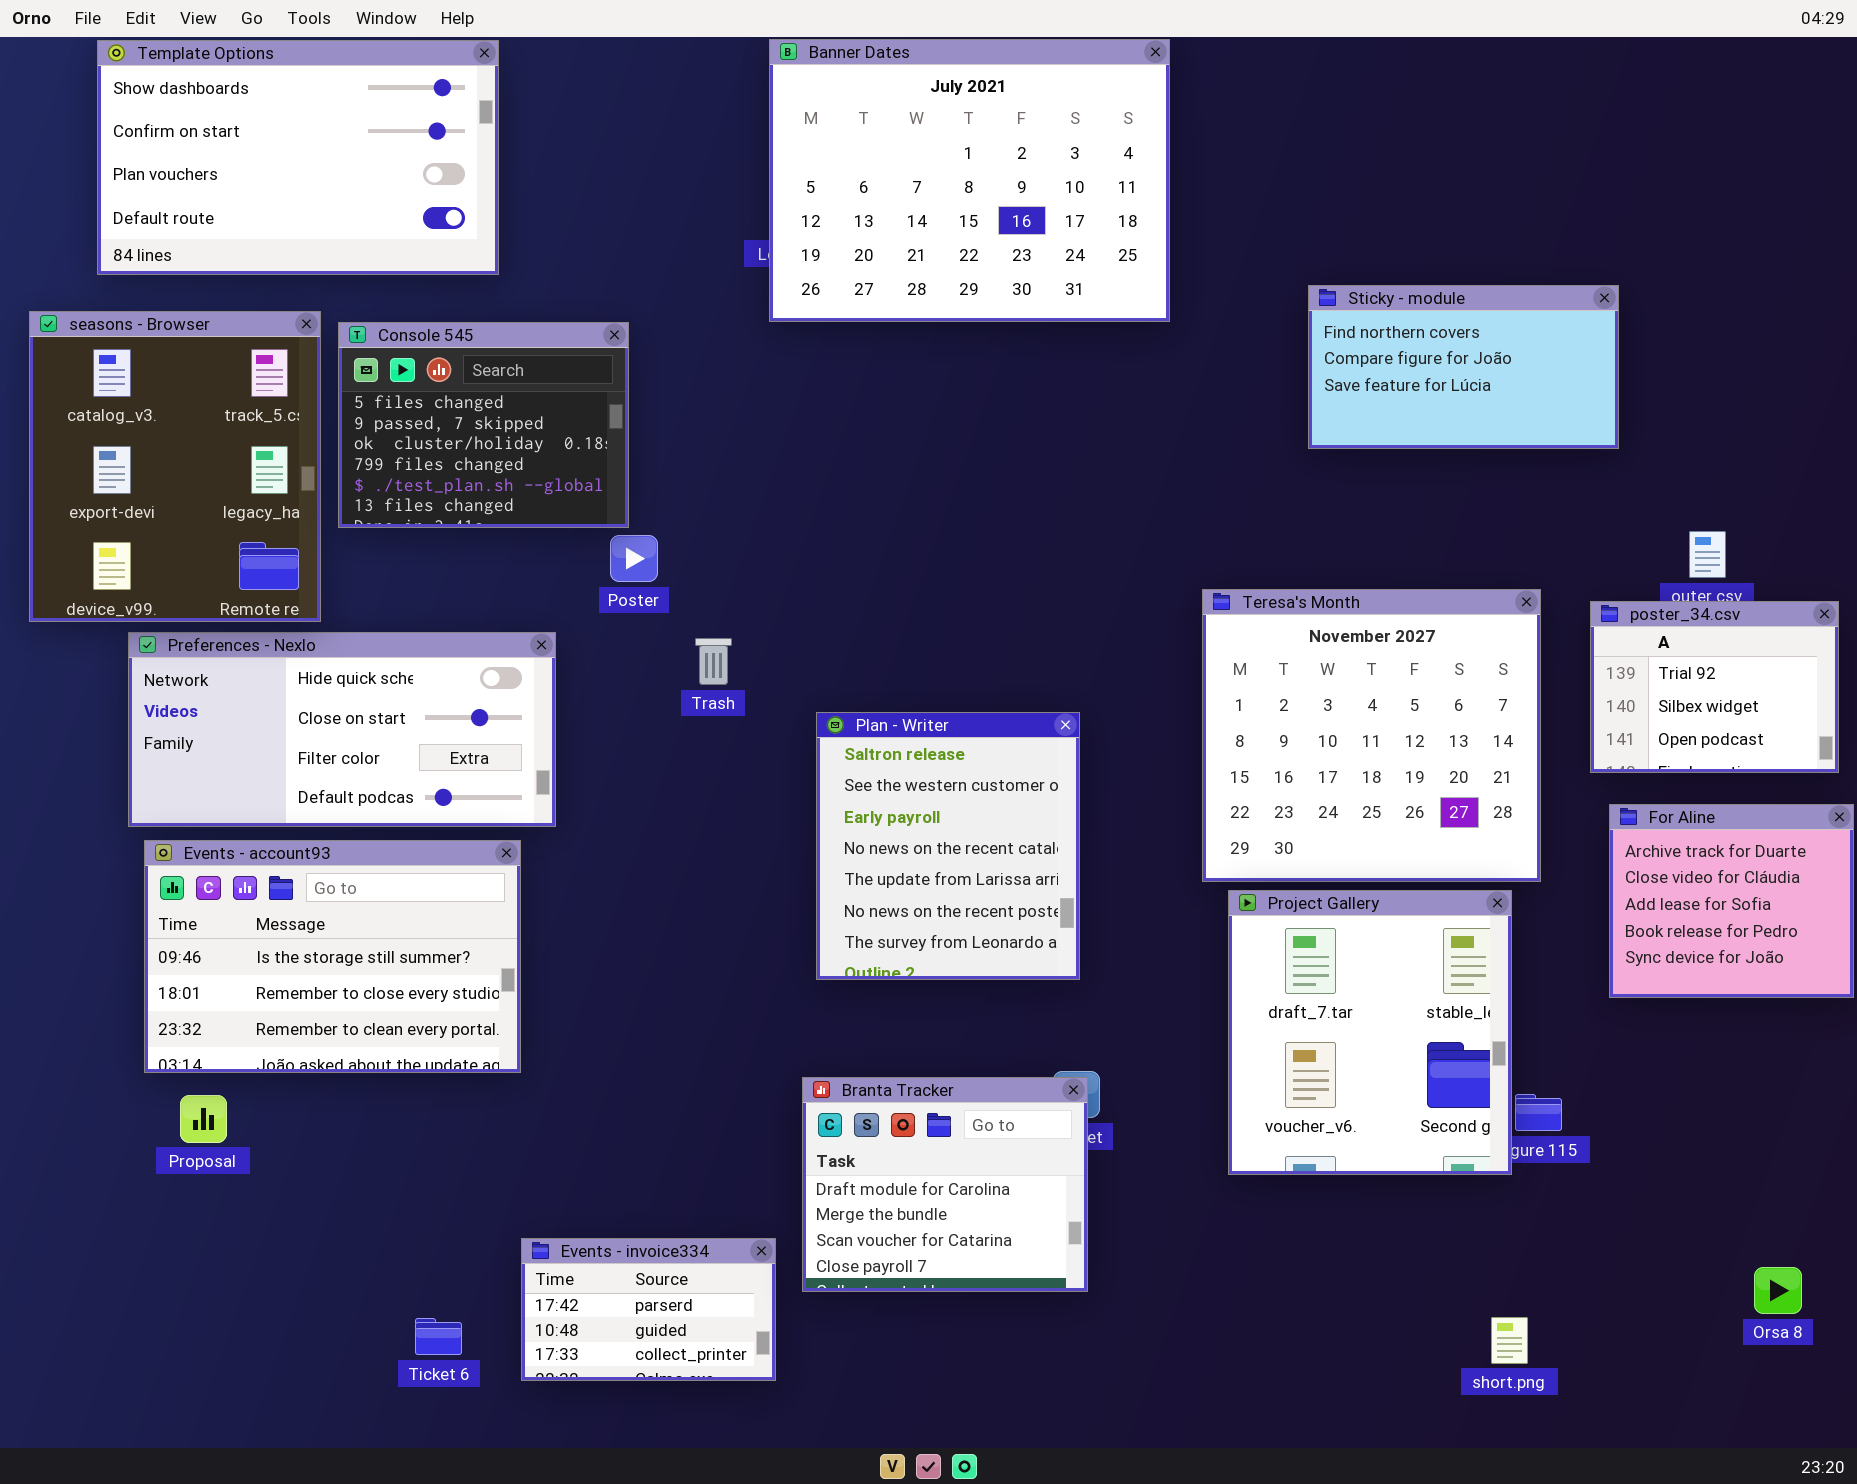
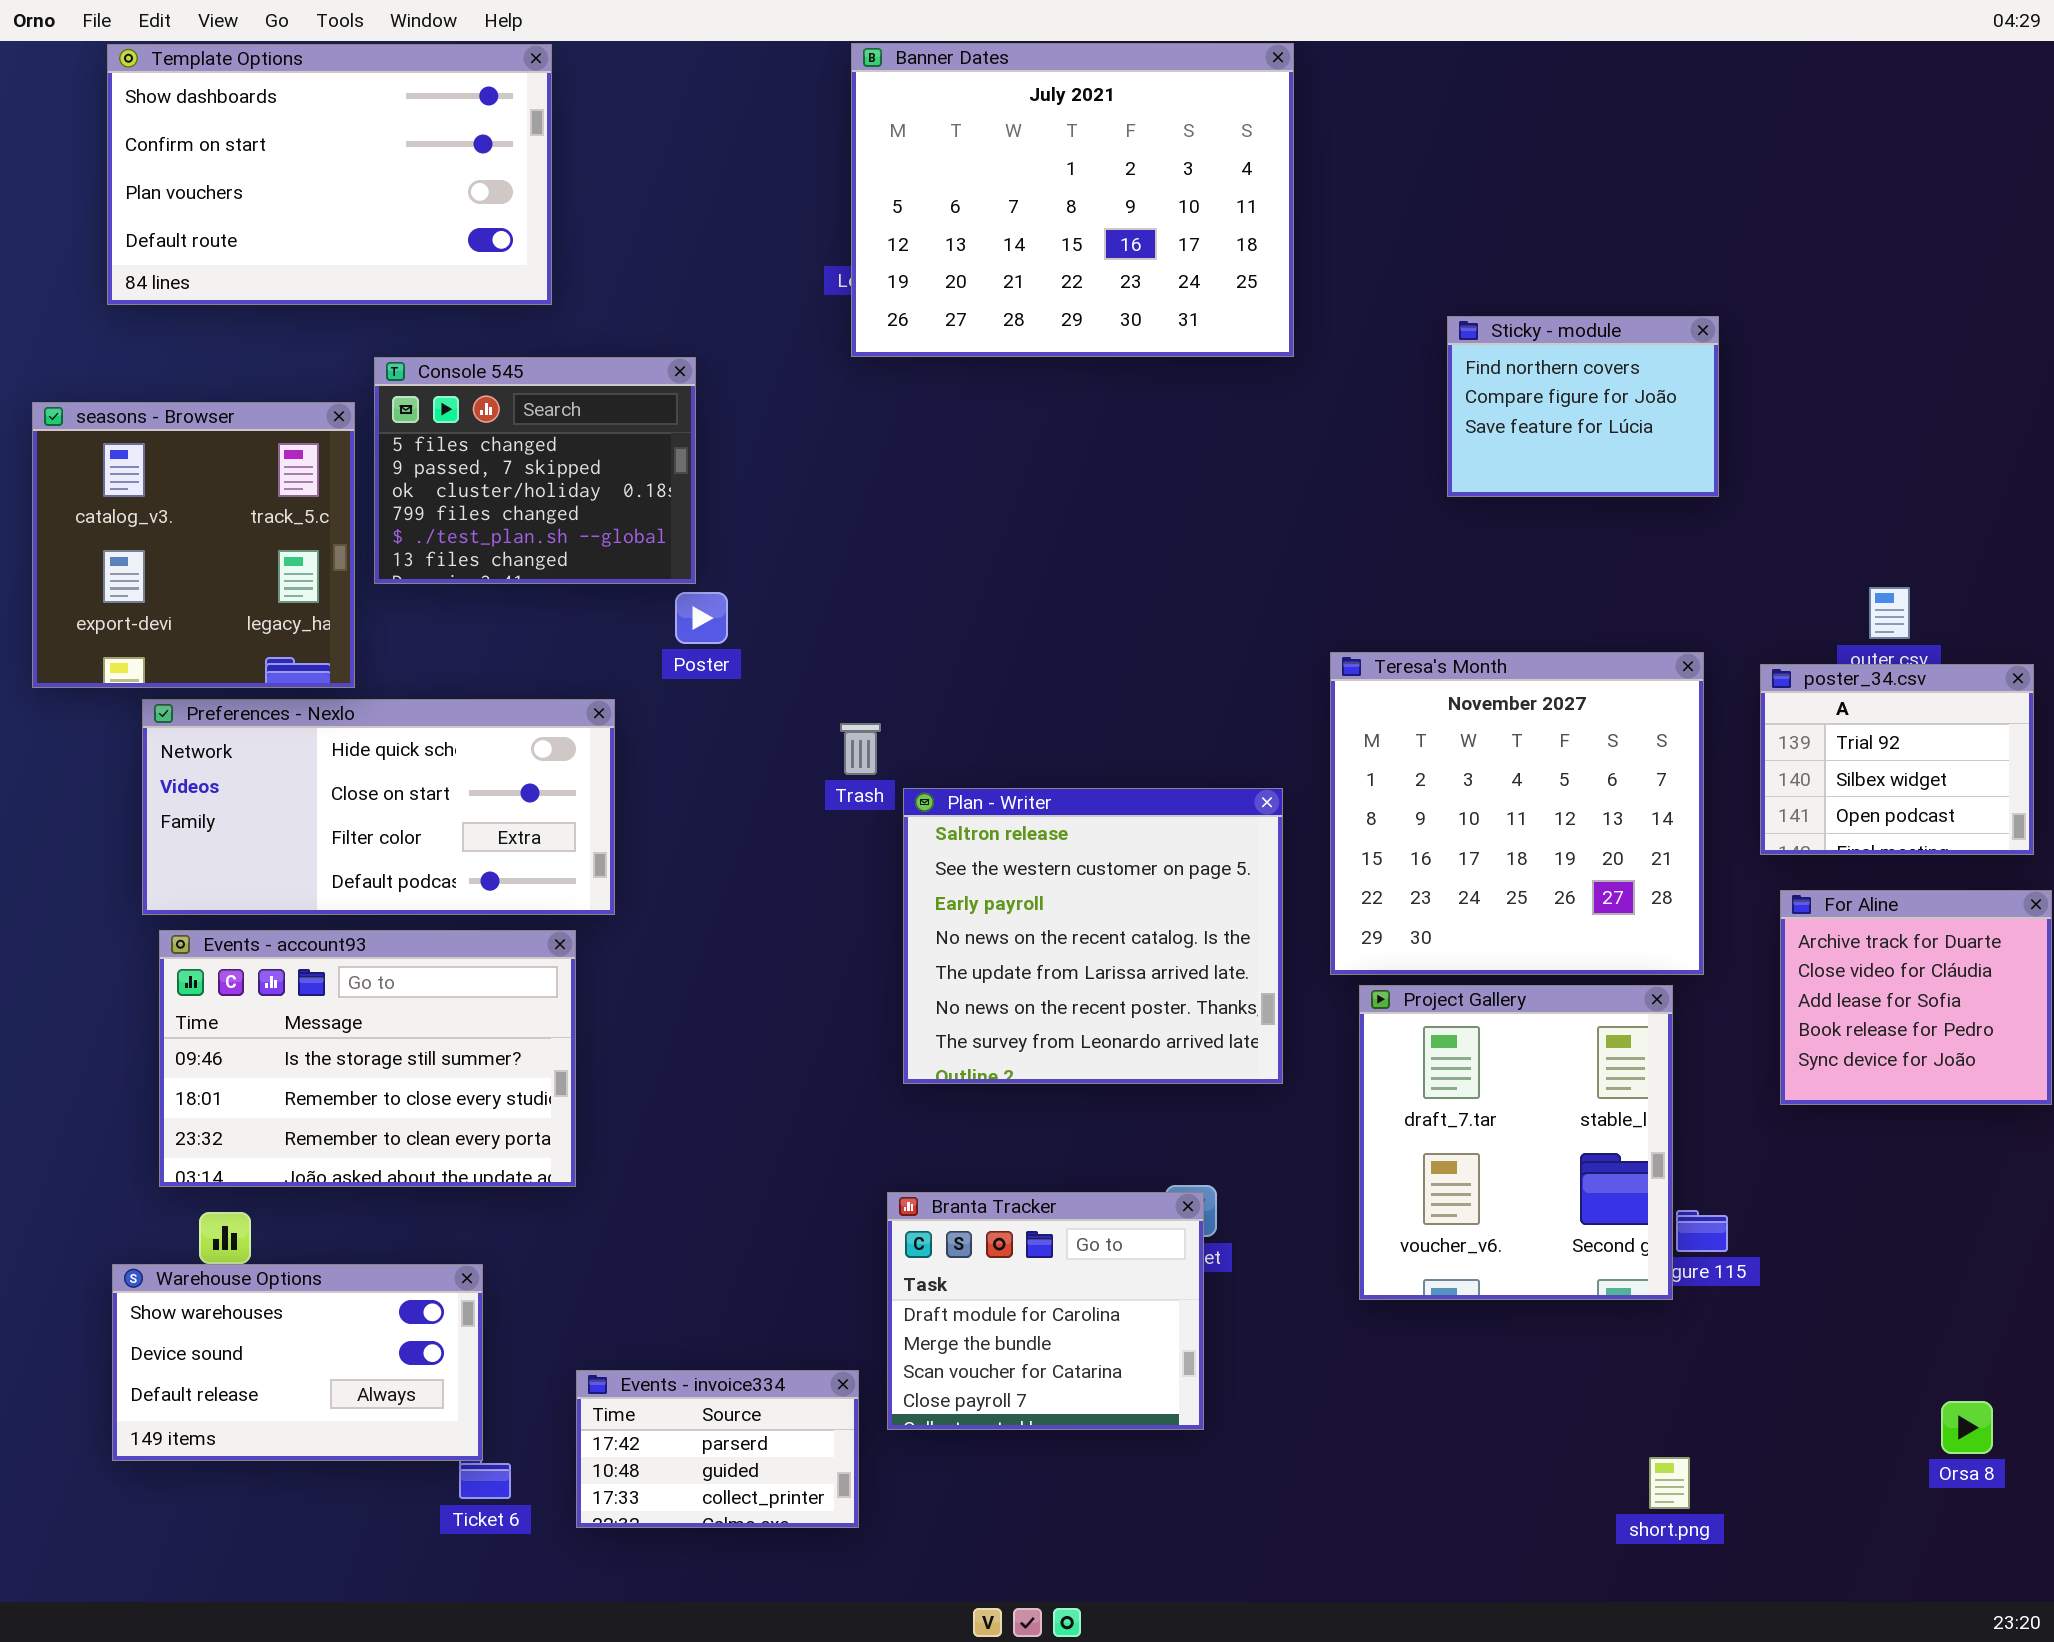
Sticky - module: [1308,285,1619,449] -> [1447,316,1719,497], resized
seasons - Browser: [29,311,321,622] -> [32,402,355,688], resized
Trash: [695,638,732,685] -> [840,723,881,775], moved
Plan - Writer: [816,712,1080,980] -> [903,788,1283,1084], resized
Warehouse Options: none -> [112,1264,483,1461], opened

